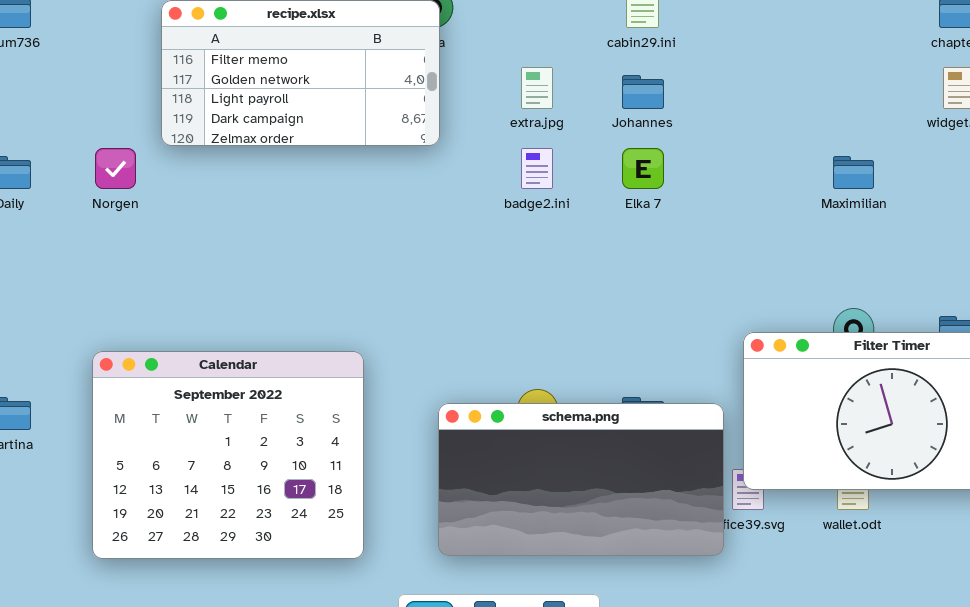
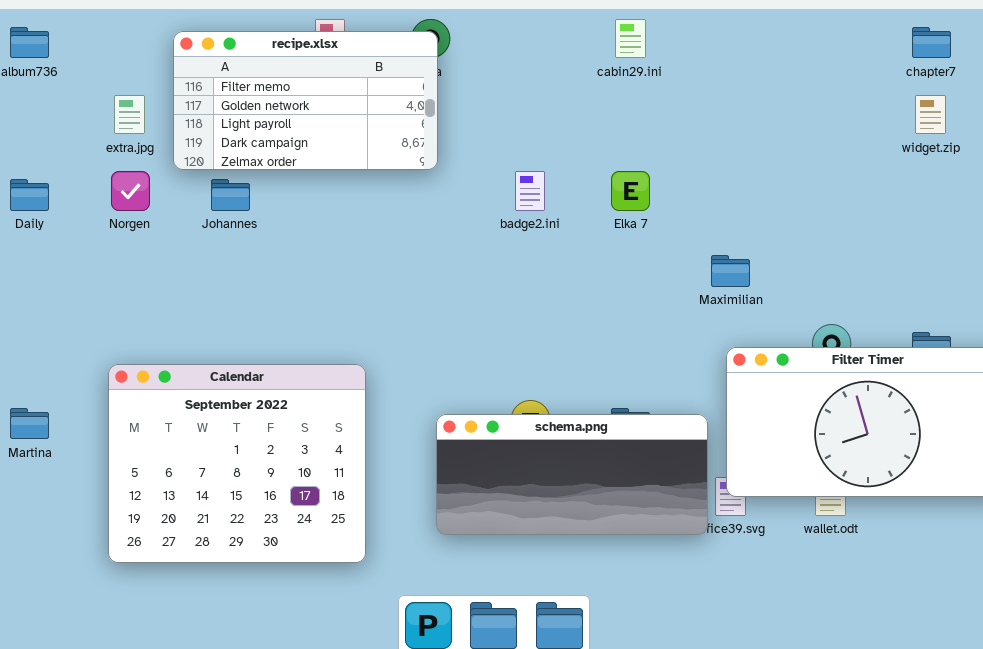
extra.jpg: [521,67,553,109] -> [114,95,145,134], moved
Johannes: [622,75,664,109] -> [211,179,250,211], moved
Maximilian: [833,156,874,189] -> [711,255,750,287], moved
schema.png: [438,403,724,556] -> [436,414,708,535], resized

